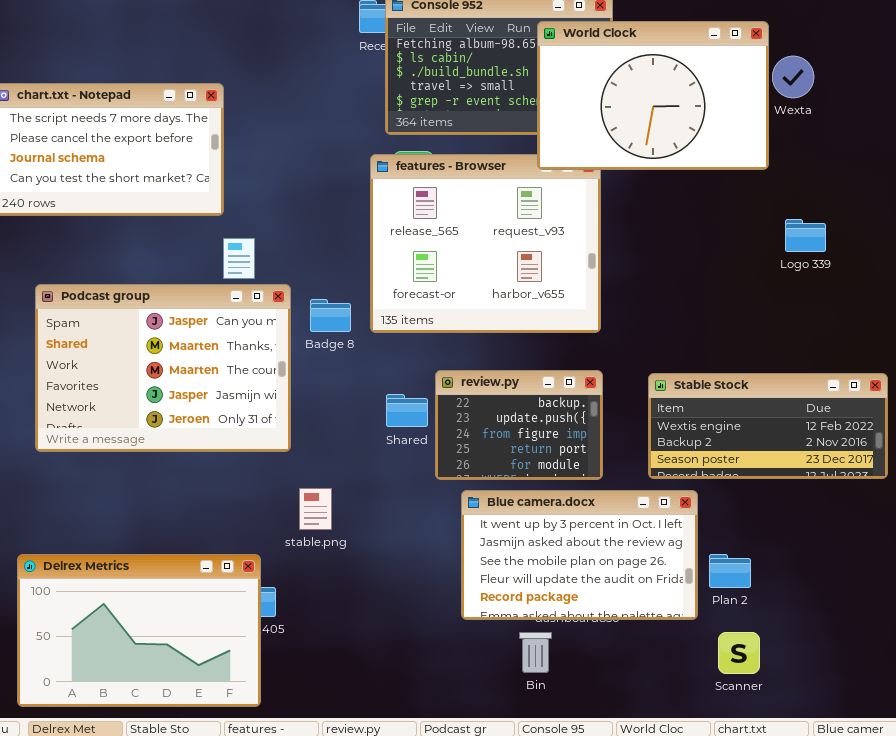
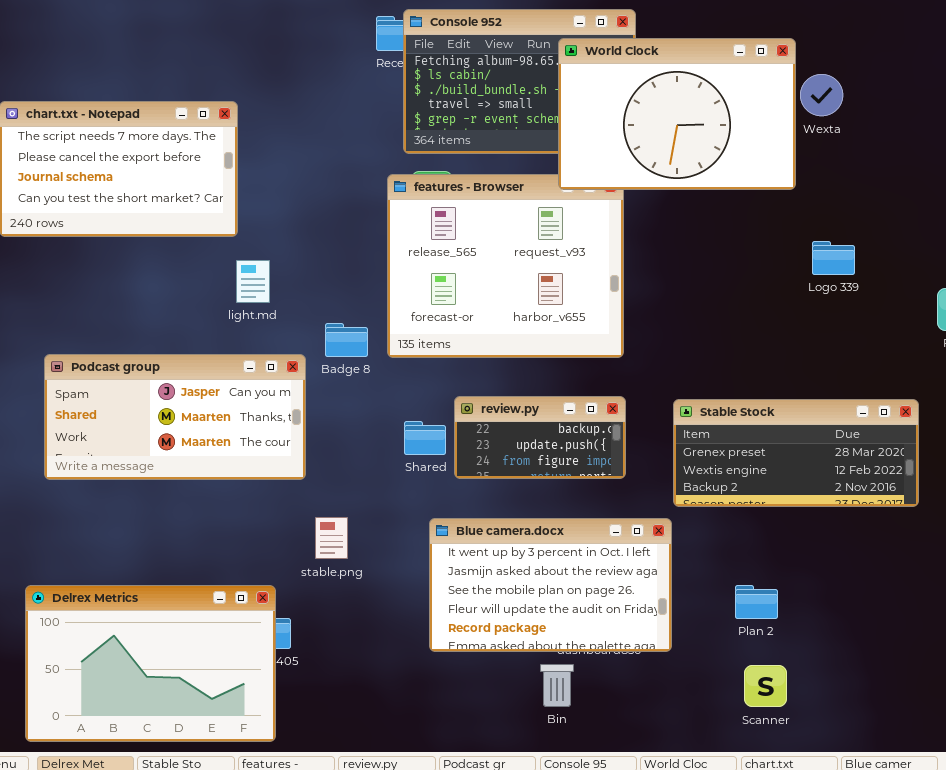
Podcast group: [35,284,291,452] -> [44,354,306,480], resized
review.py: [435,370,603,480] -> [454,396,626,479], resized
Stable Stock: [648,373,888,479] -> [673,399,919,507], scrolled up 1 row
Blue camera.docx: [461,490,698,620] -> [429,518,672,652], moved

